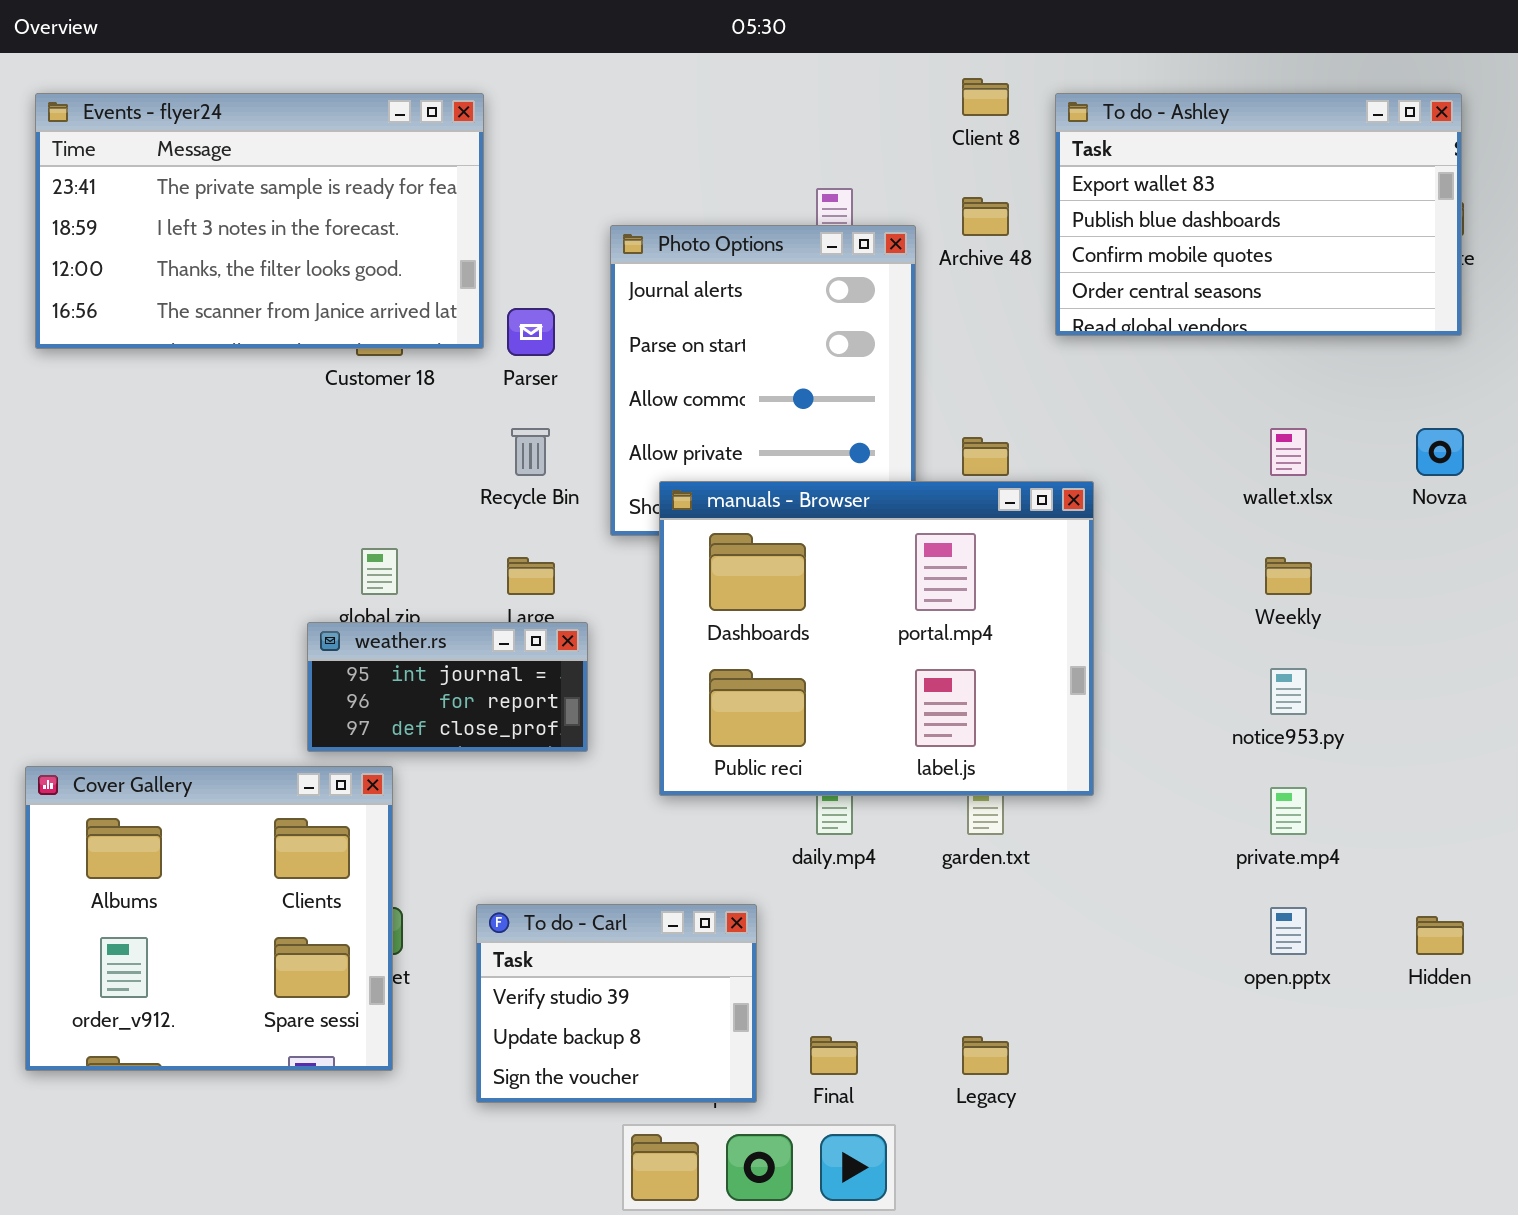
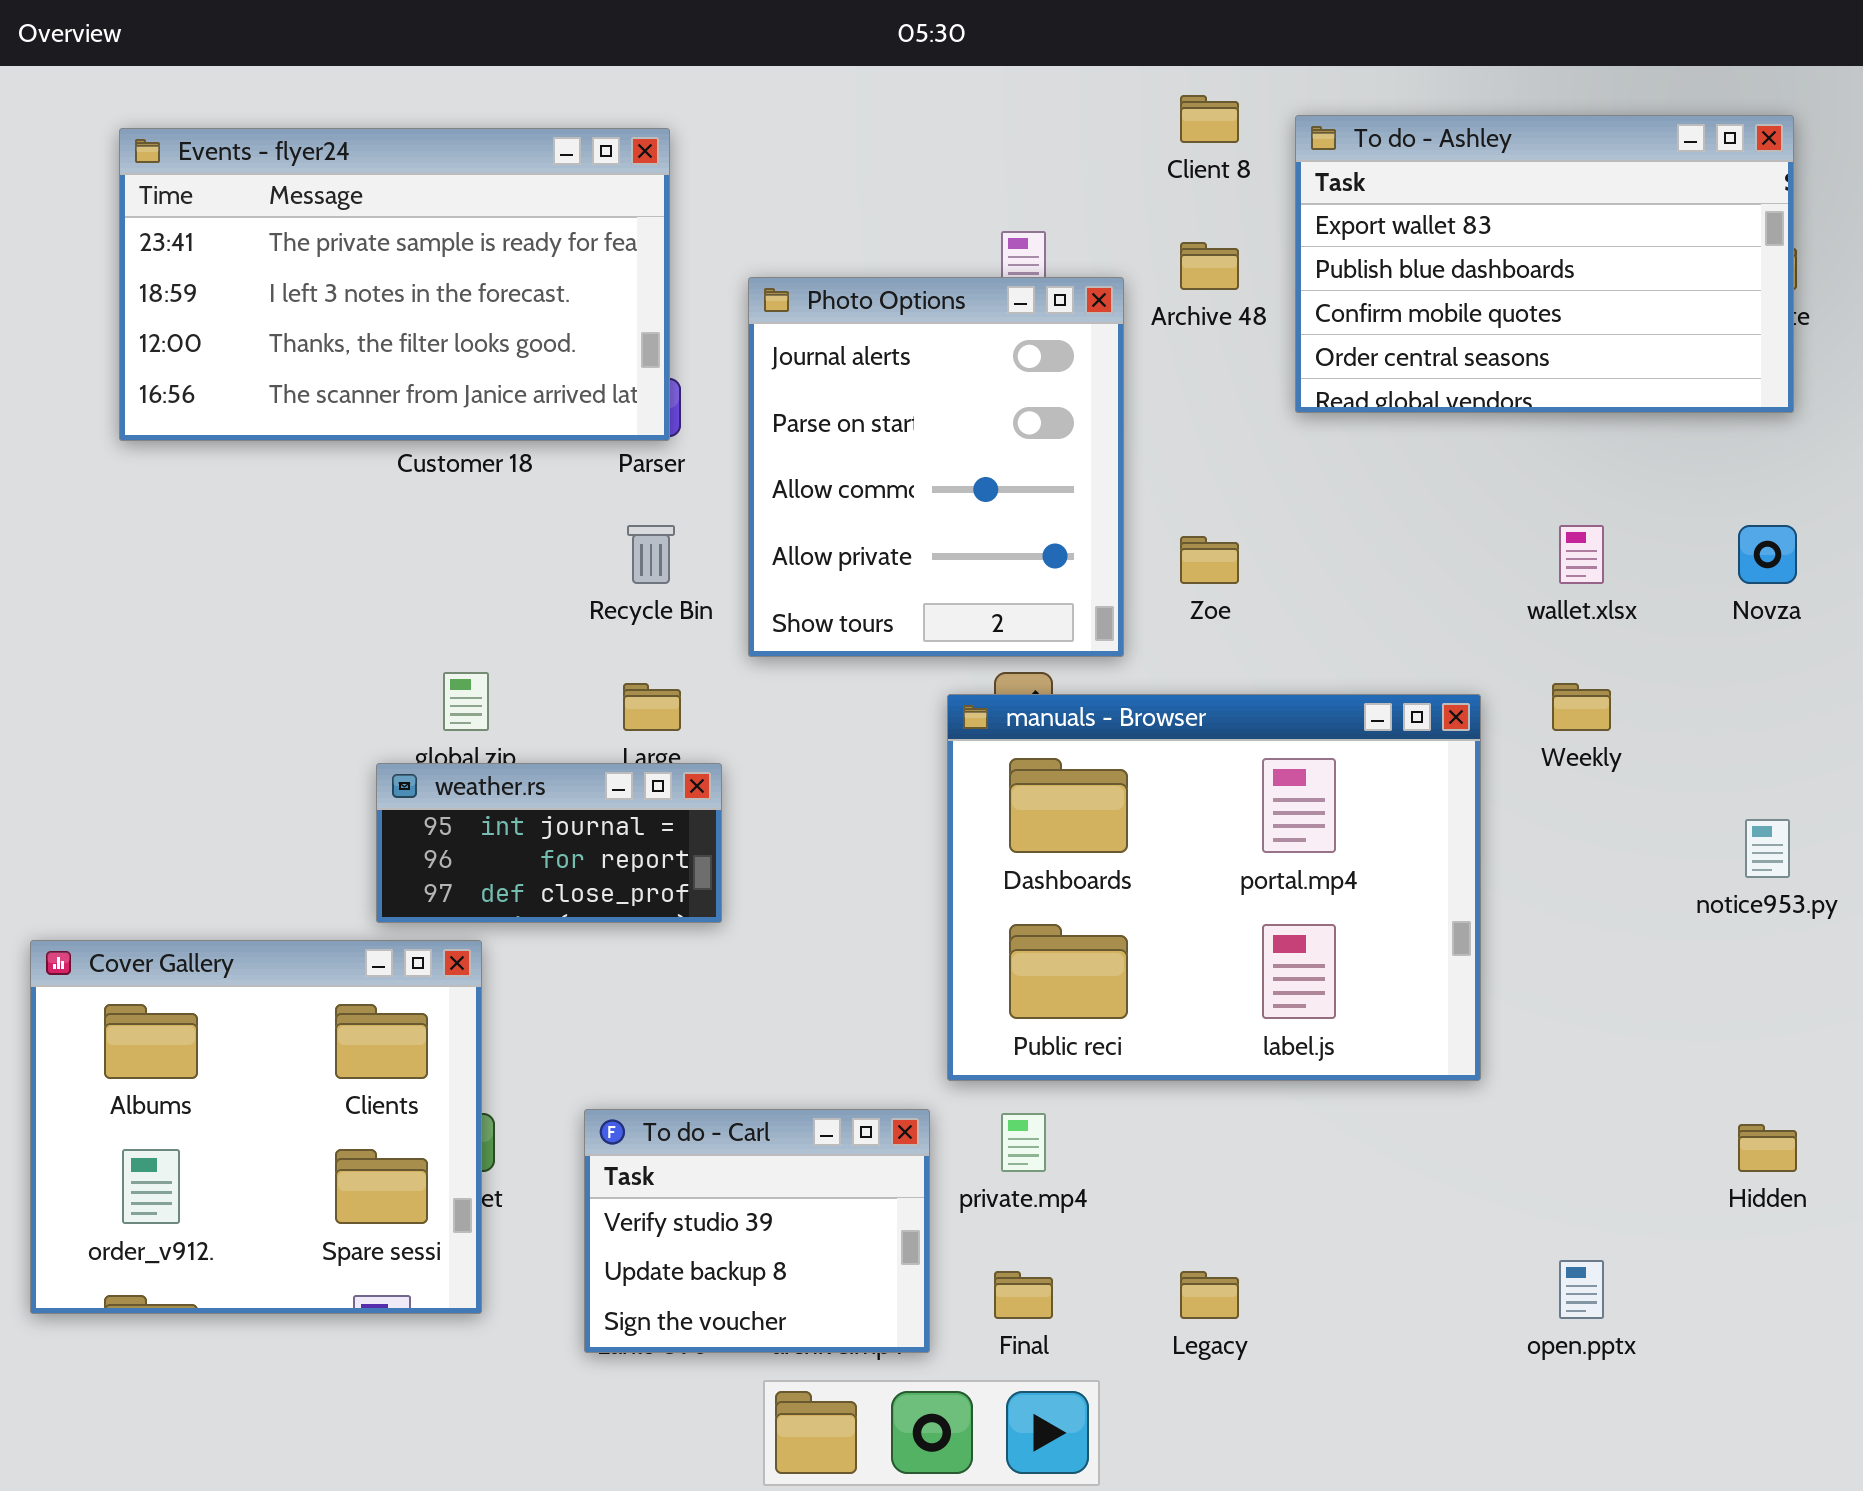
Events - flyer24: [35,93,484,349] -> [119,128,670,441], moved
manuals - Browser: [659,481,1094,796] -> [947,694,1481,1081], moved
notice953.py: [1270,668,1307,715] -> [1745,819,1790,878], moved
private.mp4: [1270,787,1307,835] -> [1001,1113,1046,1172], moved
open.pptx: [1270,907,1307,955] -> [1559,1260,1604,1319], moved

